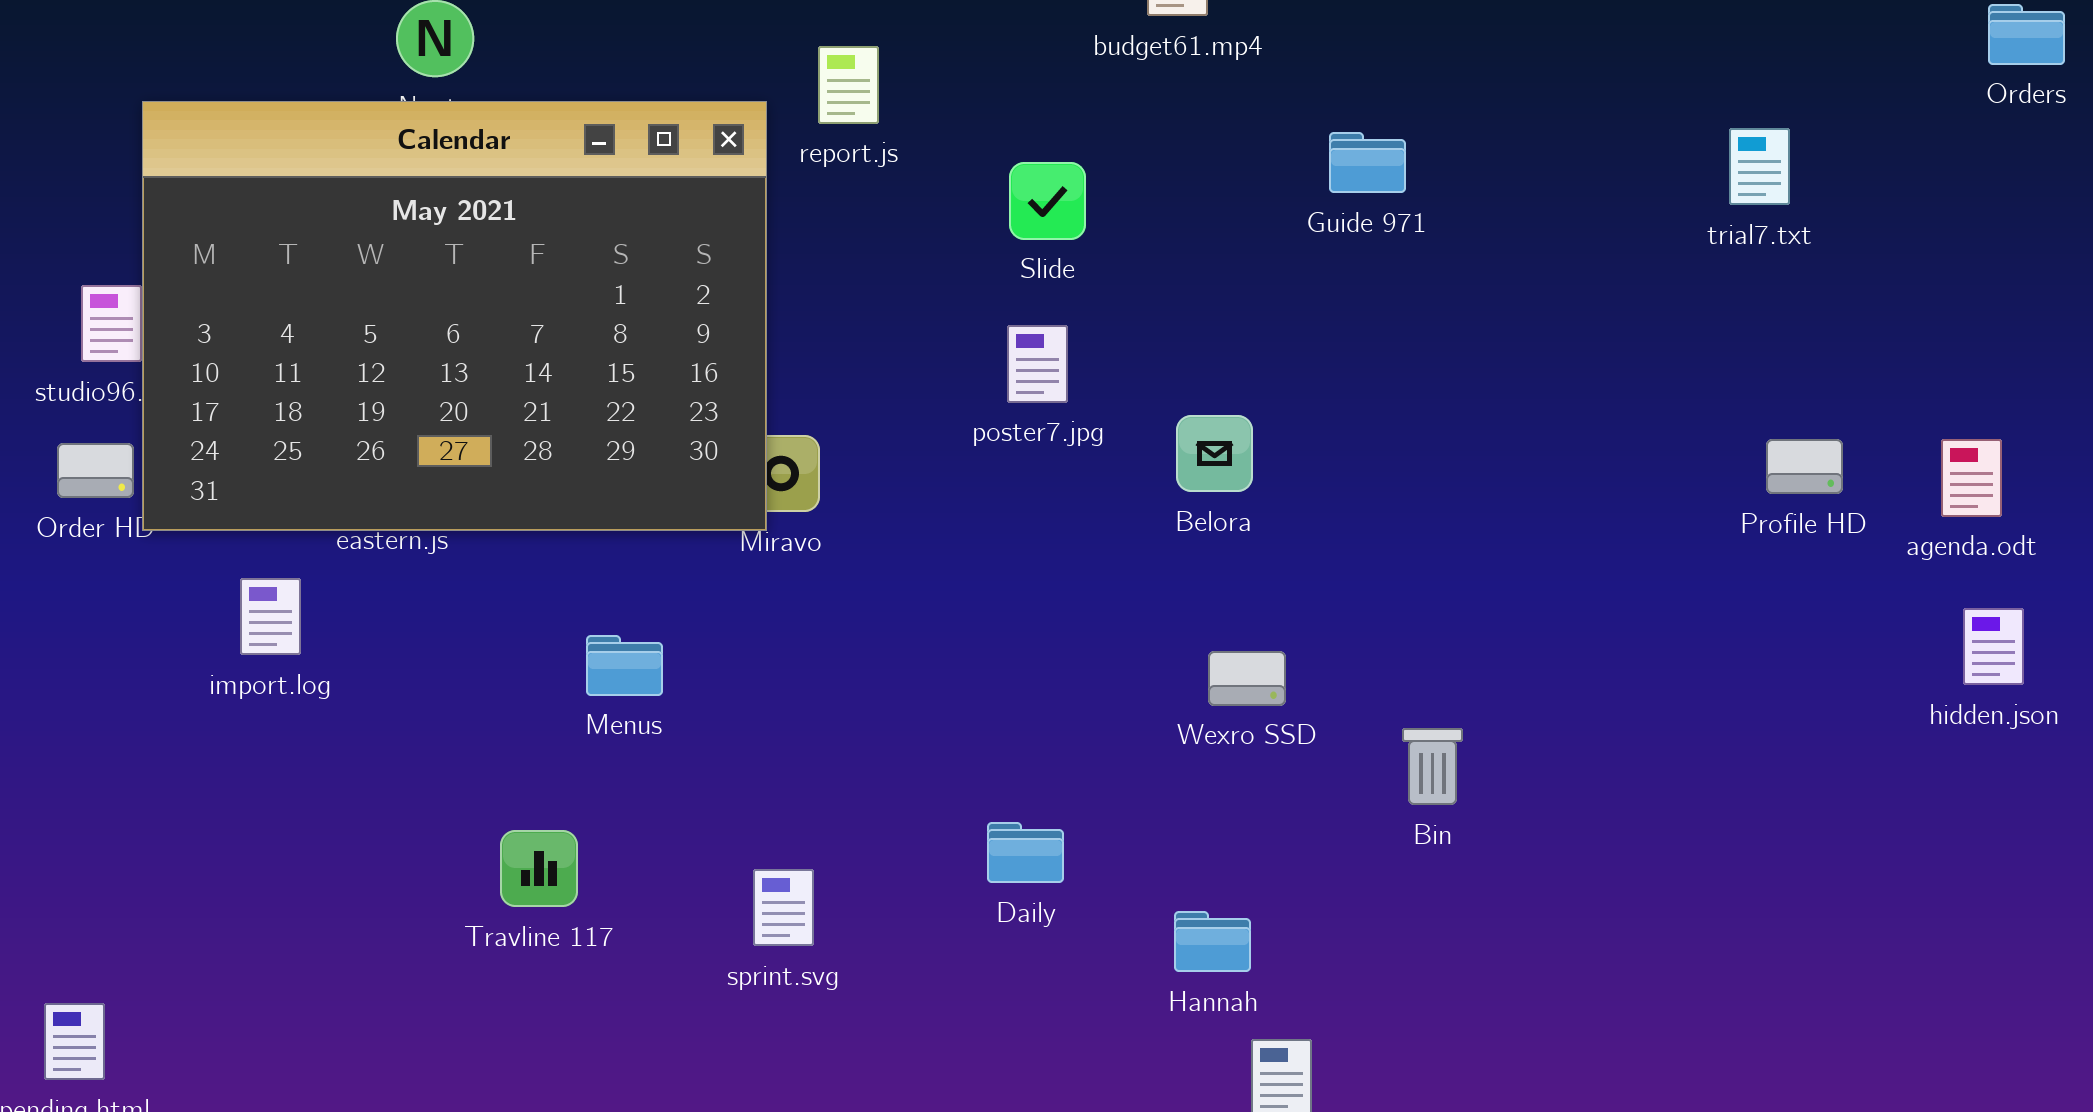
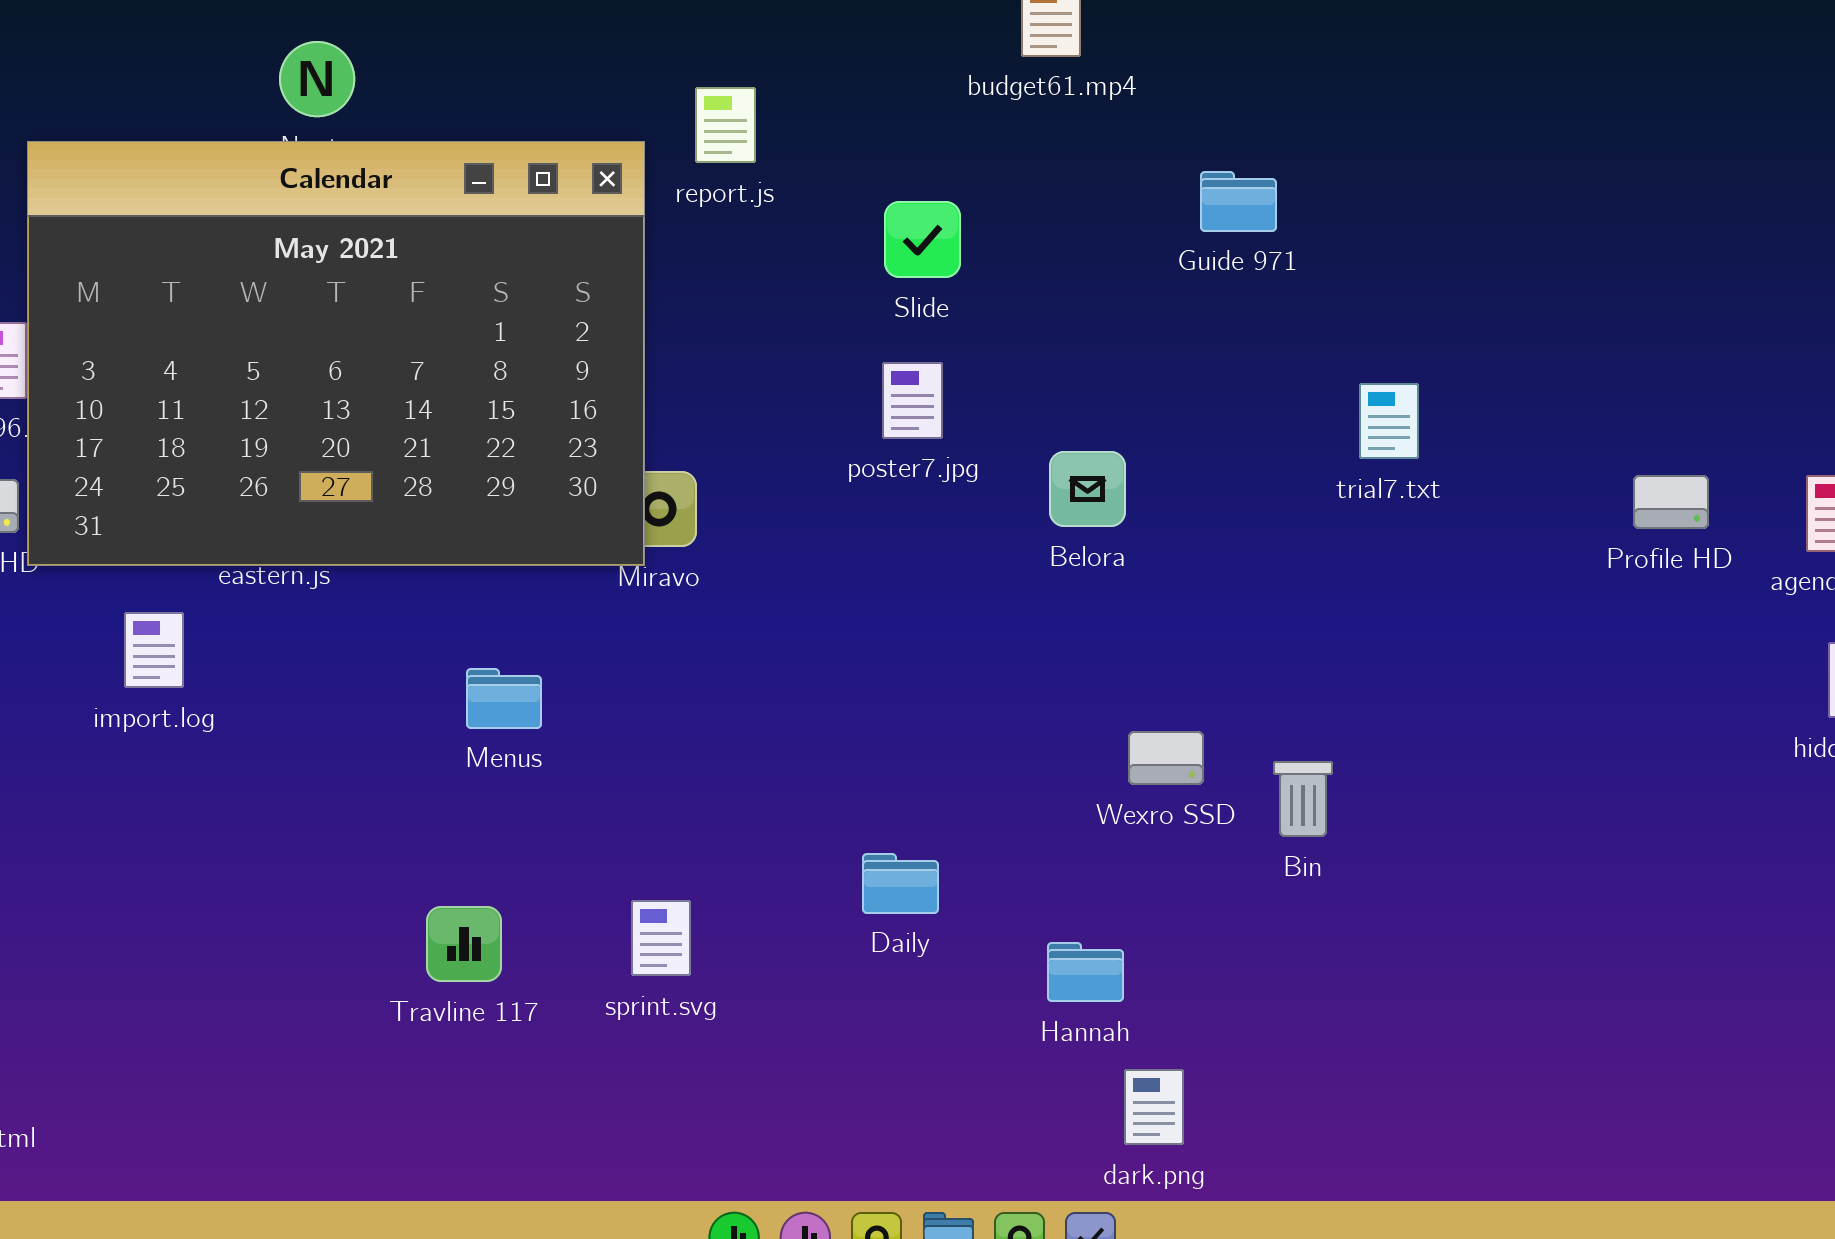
trial7.txt: [1729,128,1790,205] -> [1359,383,1419,459], moved
Wexro SSD: [1208,651,1286,706] -> [1128,731,1204,785], moved
Travline 117: [500,830,578,907] -> [426,906,502,982], moved

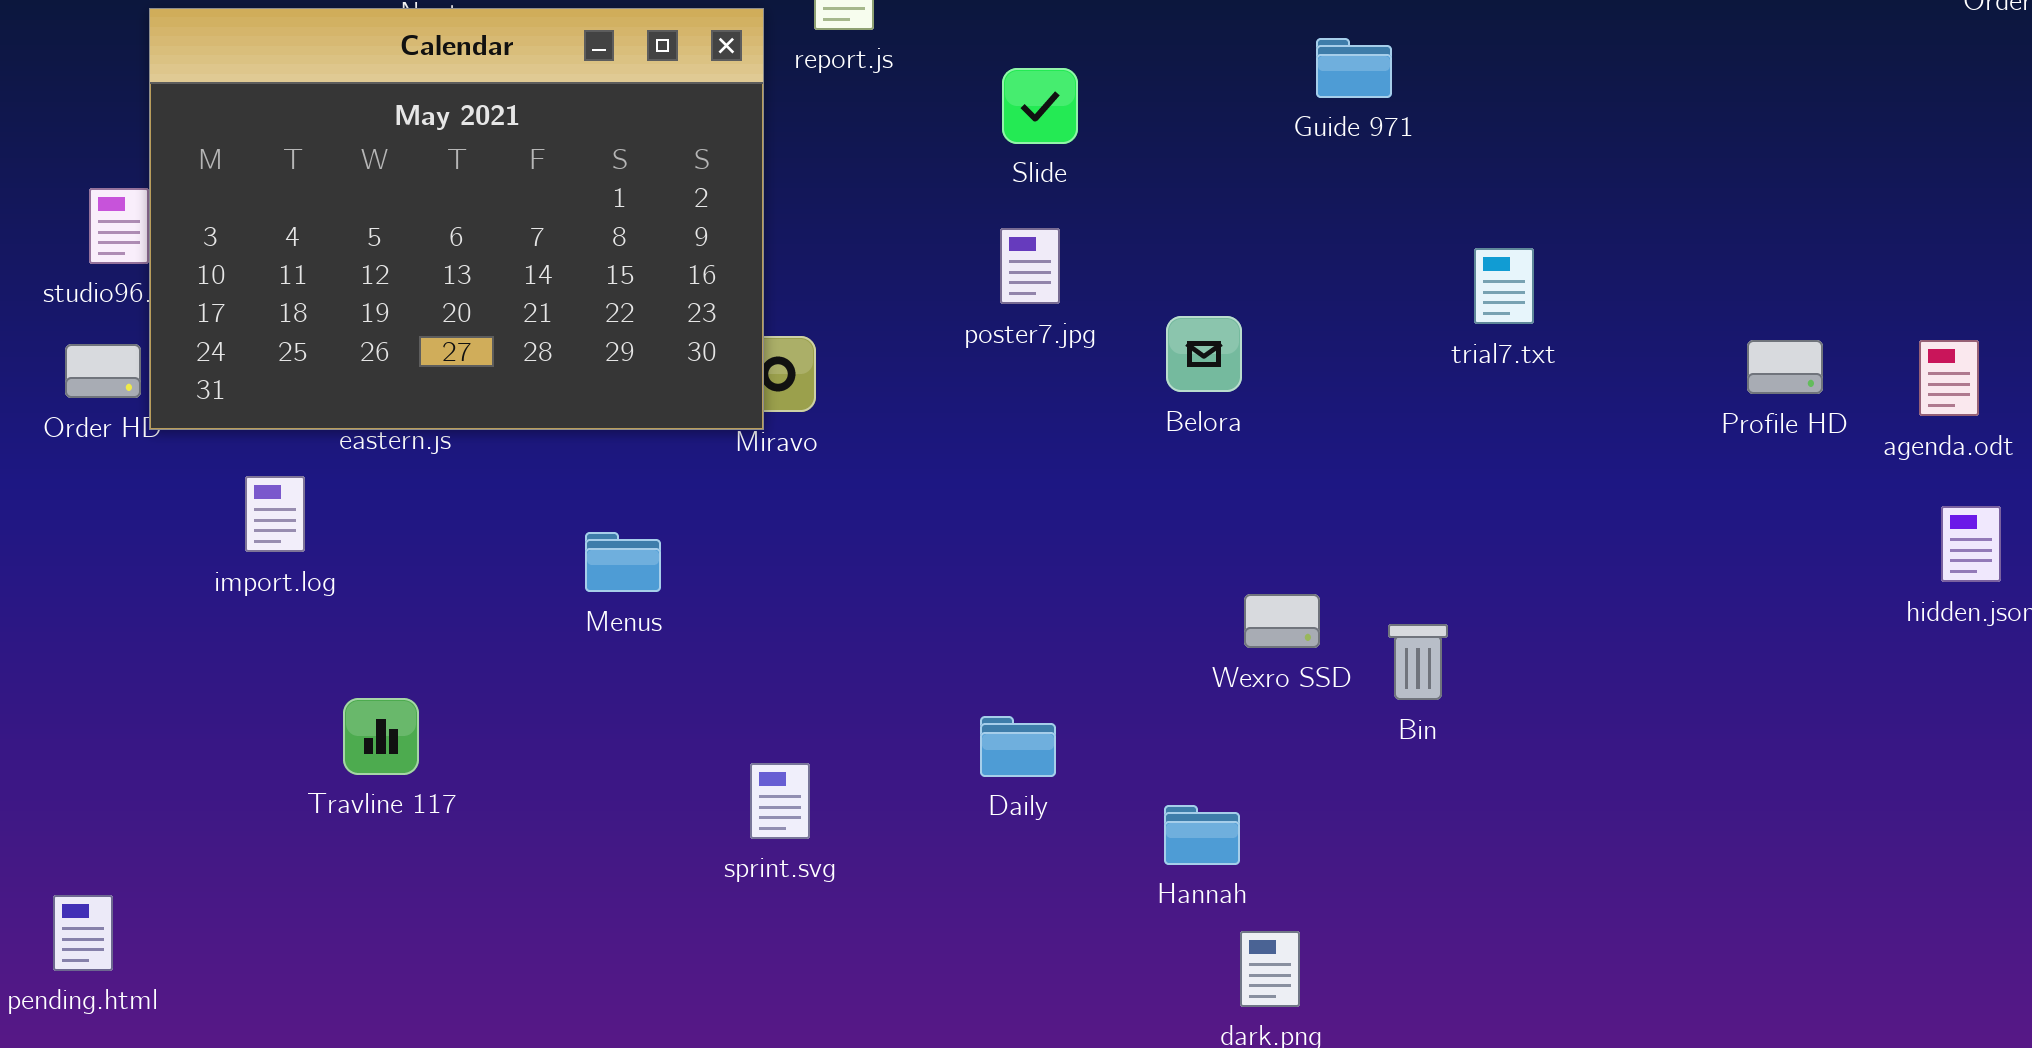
Travline 117: [426,906,502,982] -> [343,698,419,775], moved

